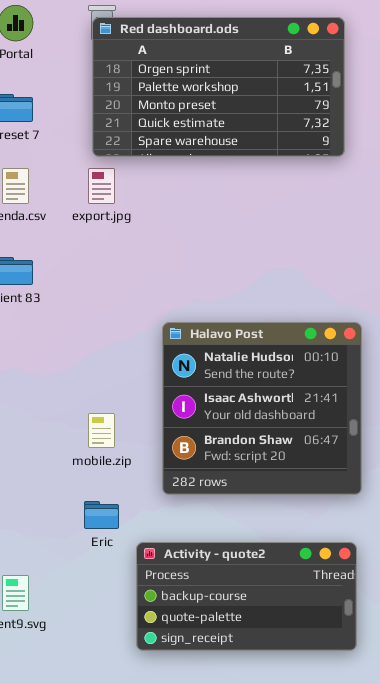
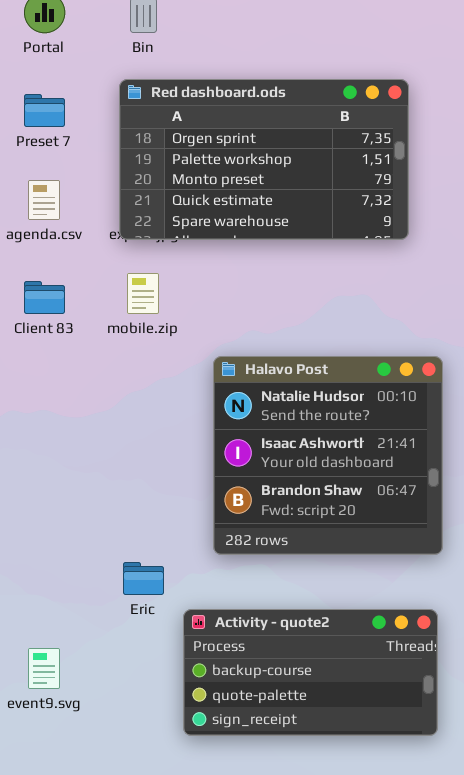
Red dashboard.ods: [92,17,345,157] -> [119,79,409,240], moved
mobile.zip: [88,413,115,448] -> [127,273,159,314], moved

